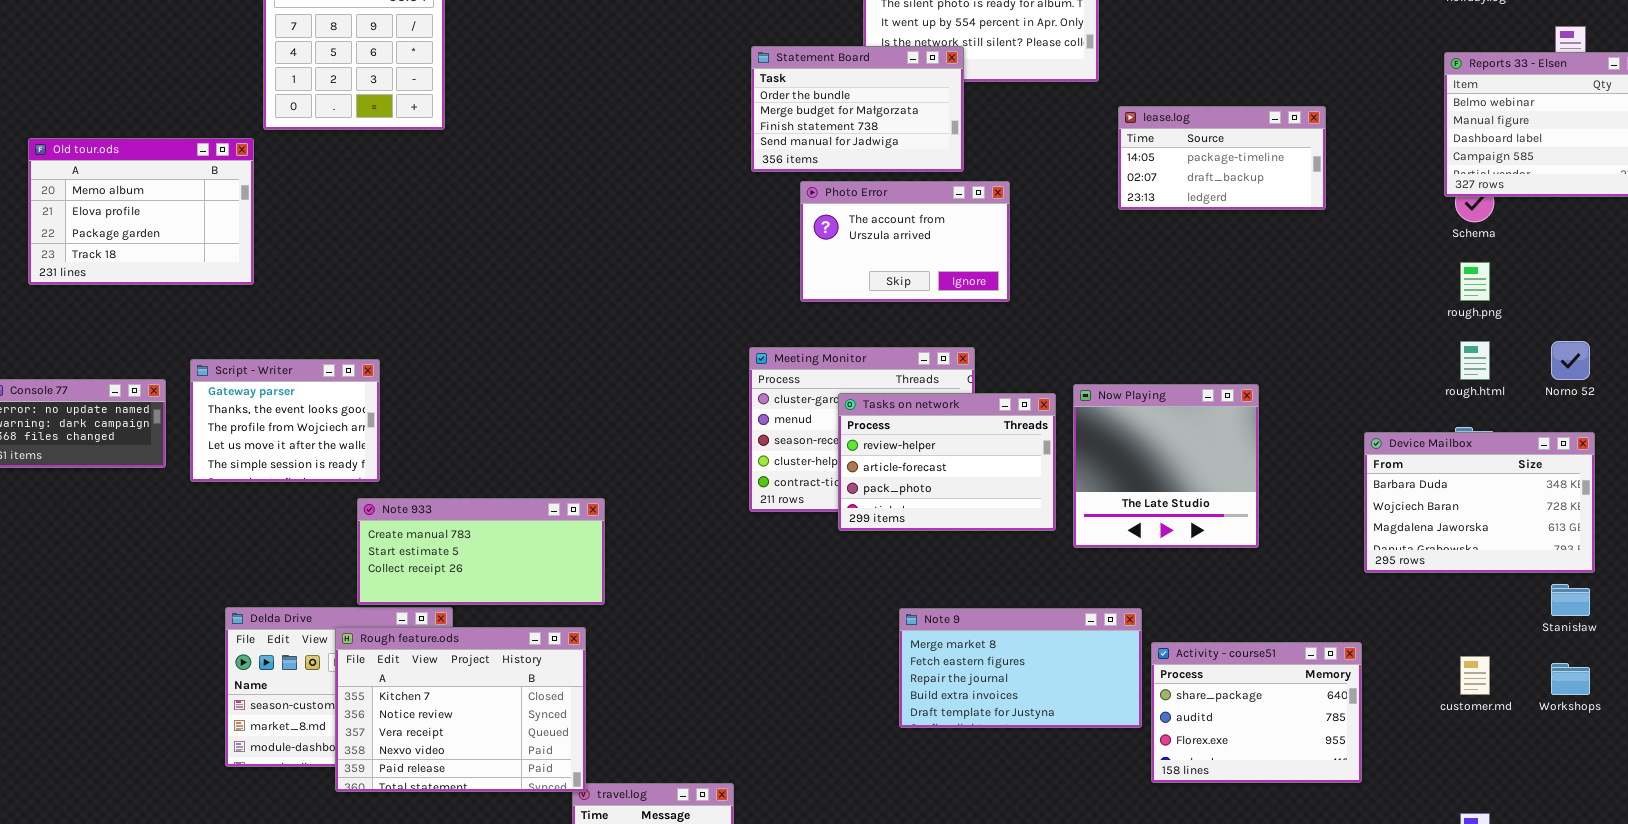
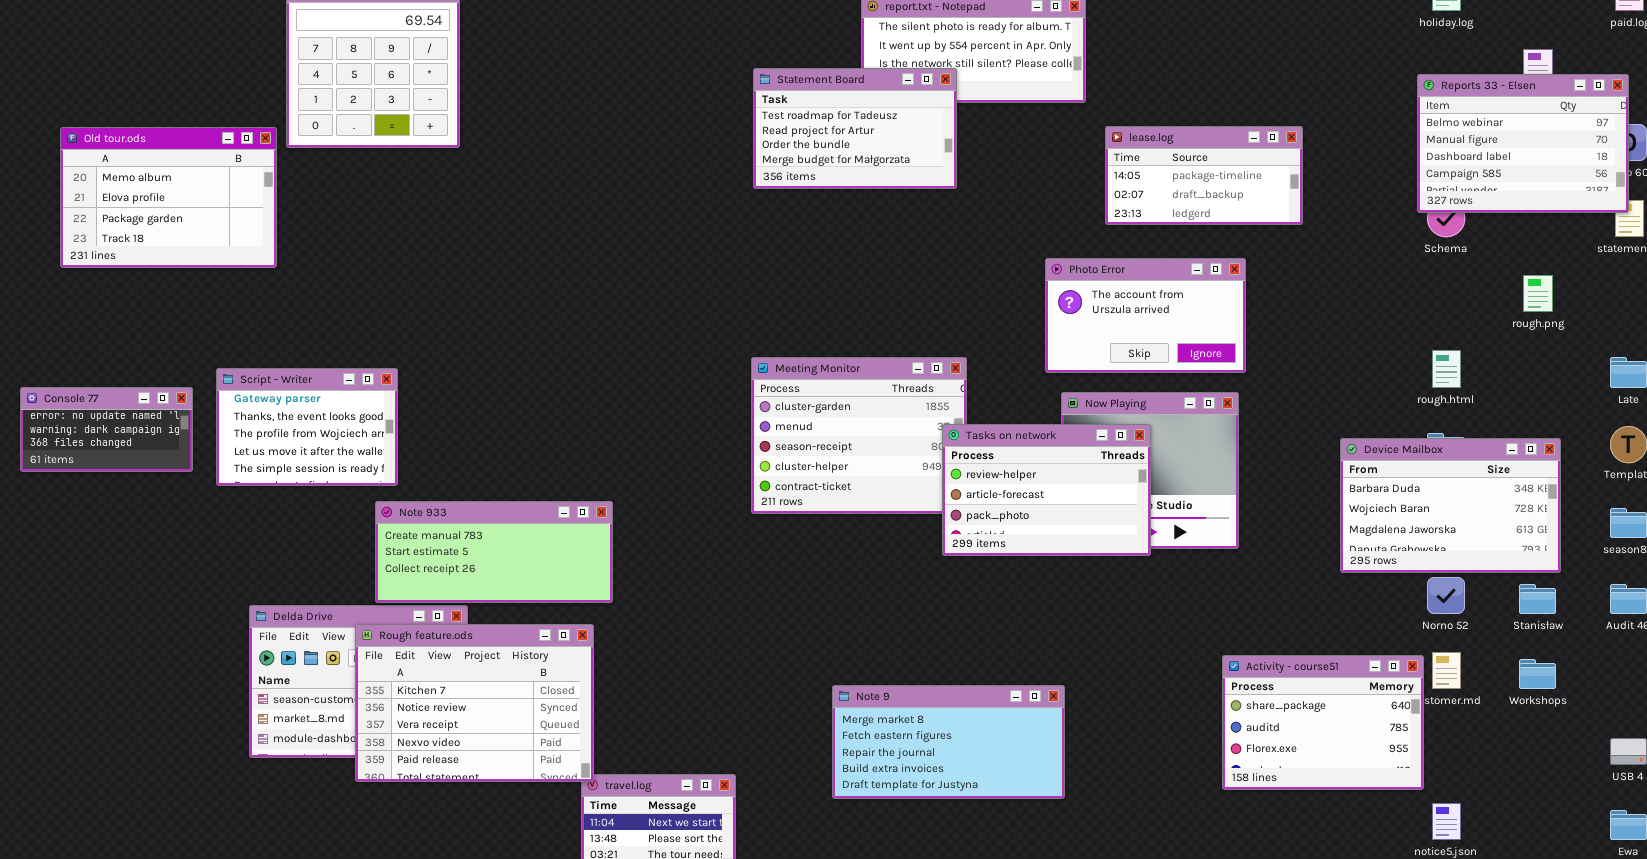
Statement Board: [751,46,964,172] -> [753,68,957,189], scrolled up 2 rows
Old tour.ods: [28,138,254,285] -> [60,127,277,268], moved
Photo Error: [800,181,1010,302] -> [1045,258,1246,373], moved
rough.png: [1460,262,1490,301] -> [1523,275,1553,312], moved
Norno 52: [1551,341,1590,380] -> [1427,577,1465,614], moved
Tasks on network: [838,393,1056,531] -> [942,424,1151,556], moved
Note 9: [899,608,1142,728] -> [832,685,1065,799], moved
Activity - course51: [1151,642,1362,783] -> [1222,655,1424,790], moved

